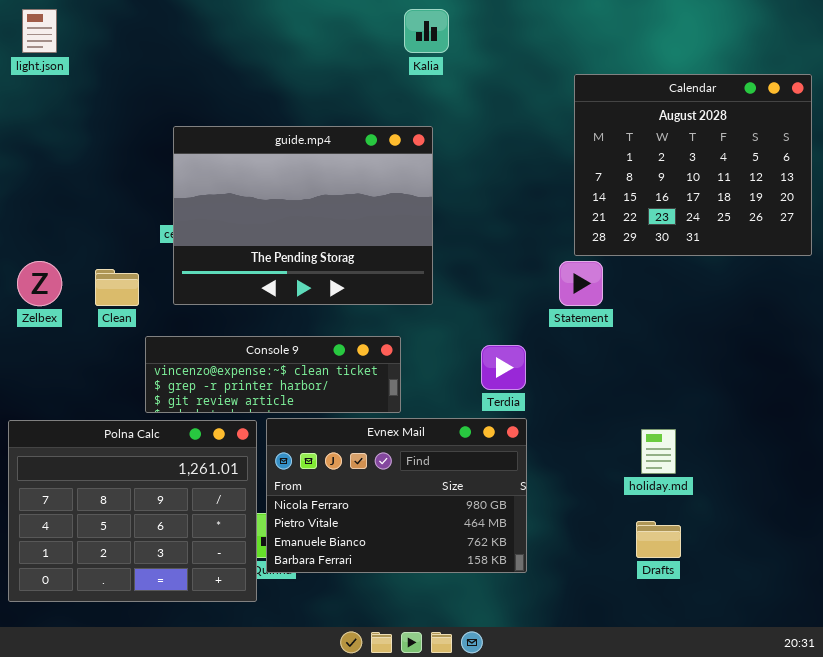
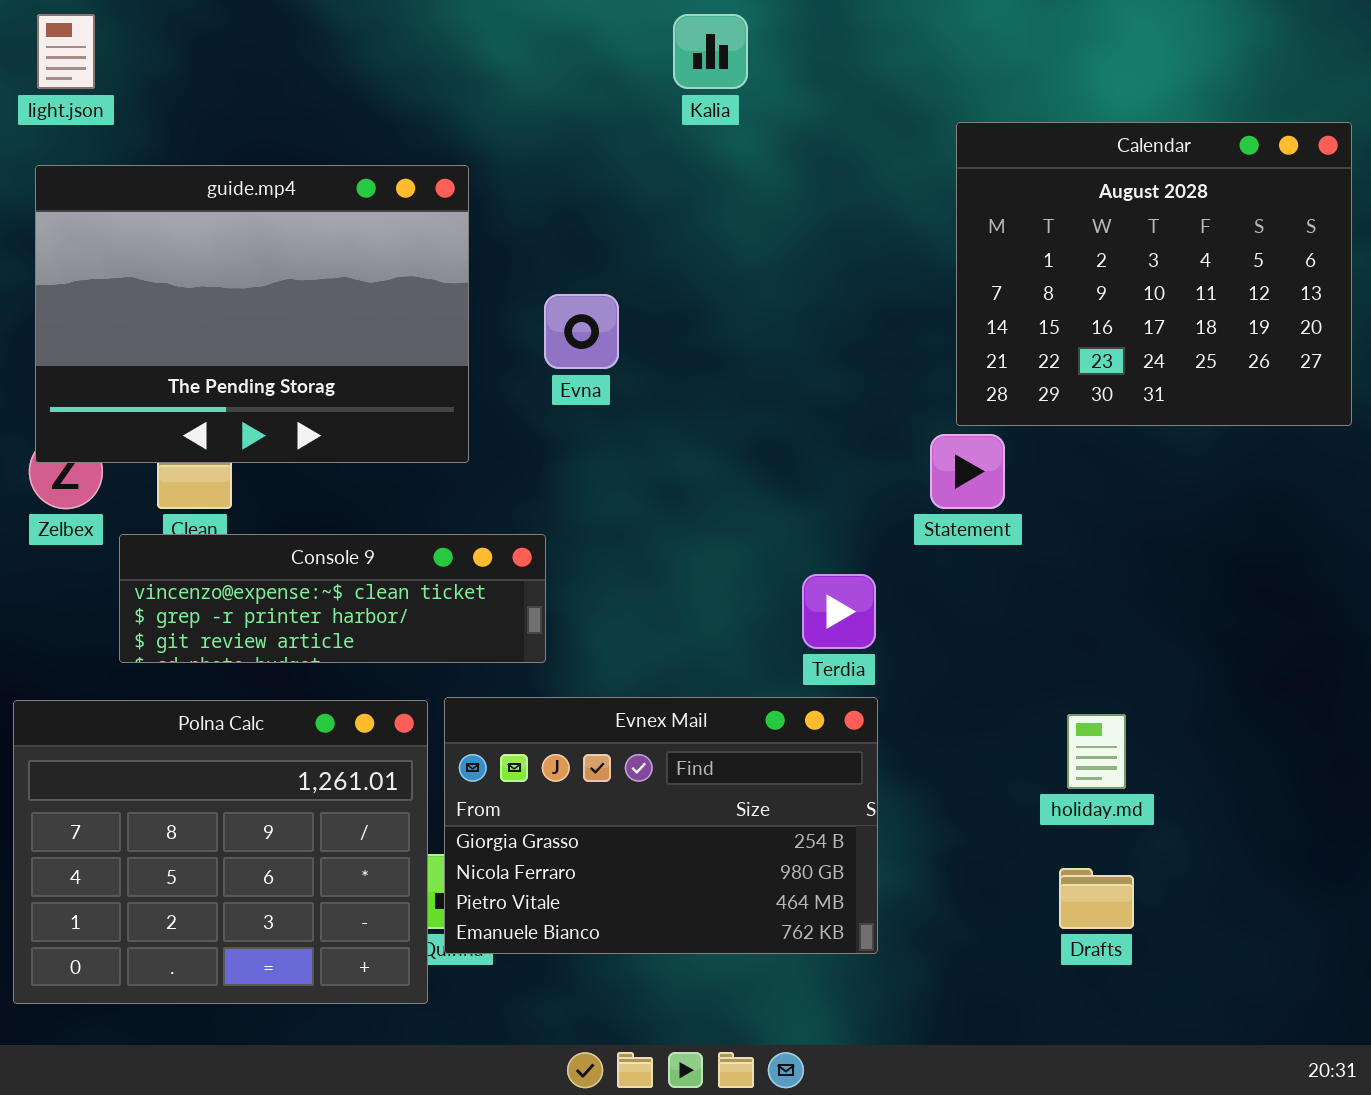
guide.mp4: [173,126,433,305] -> [35,165,469,463], moved
Console 9: [145,336,401,413] -> [119,534,546,663], moved
Evnex Mail: [266,418,527,573] -> [444,697,878,954], scrolled up 1 row

